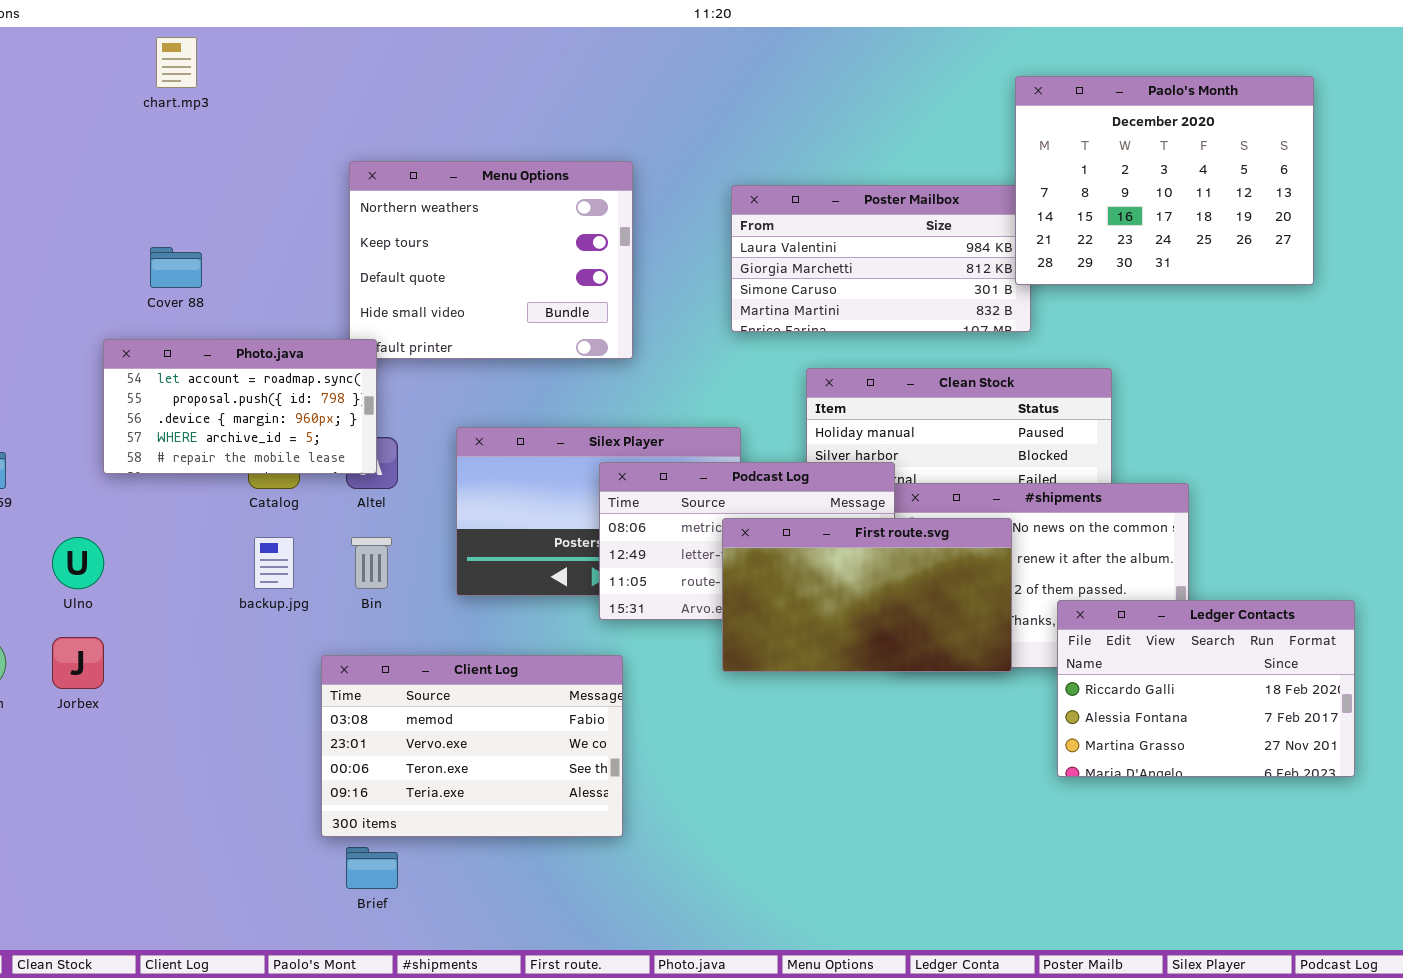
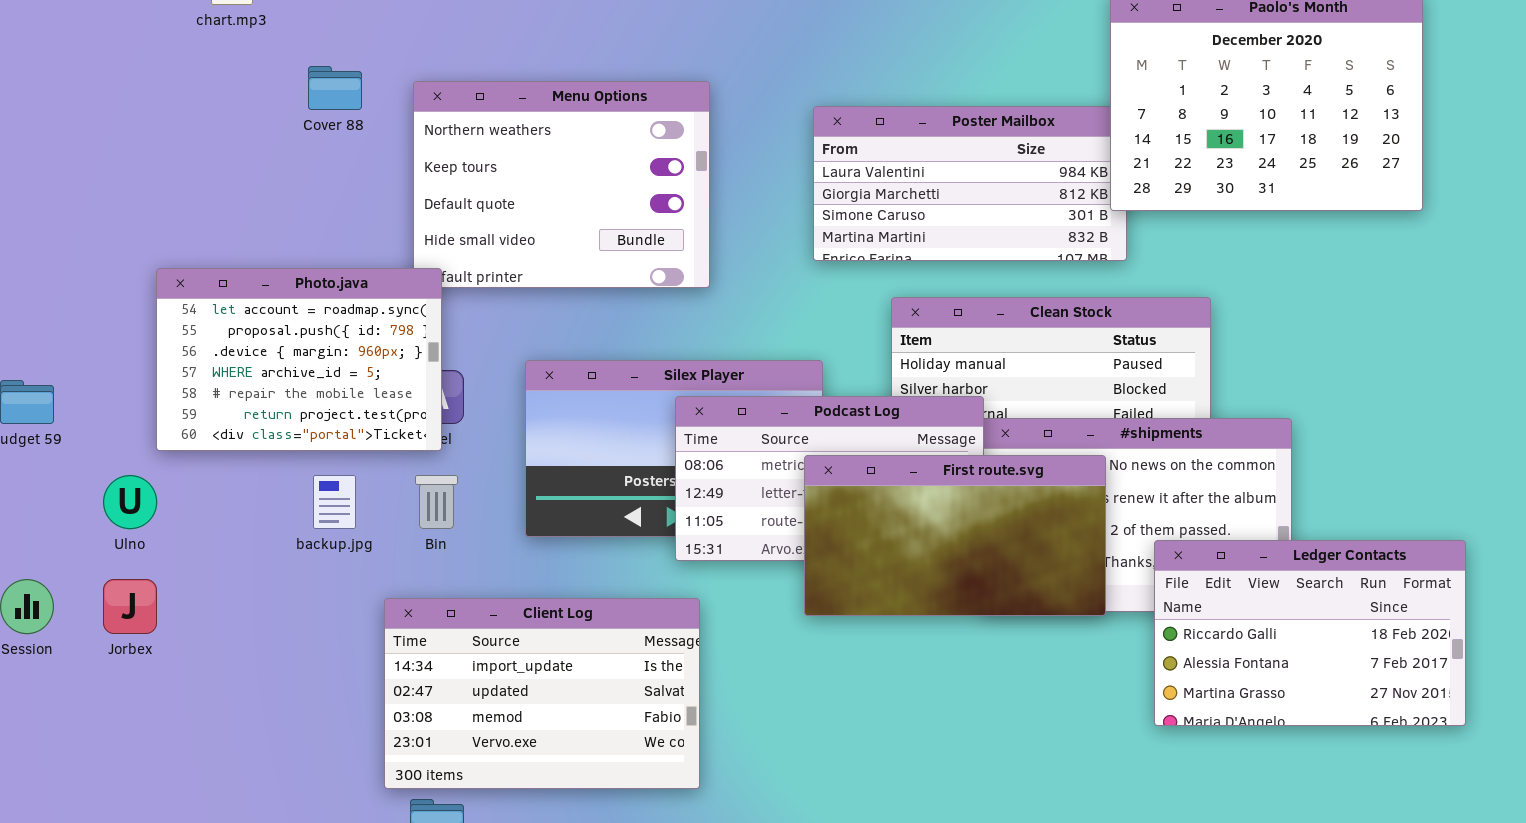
Cover 88: [150,247,202,288] -> [308,66,362,110], moved
Photo.java: [103,339,377,474] -> [156,268,442,451], resized
Client Log: [321,655,623,837] -> [384,598,700,789], scrolled up 2 rows

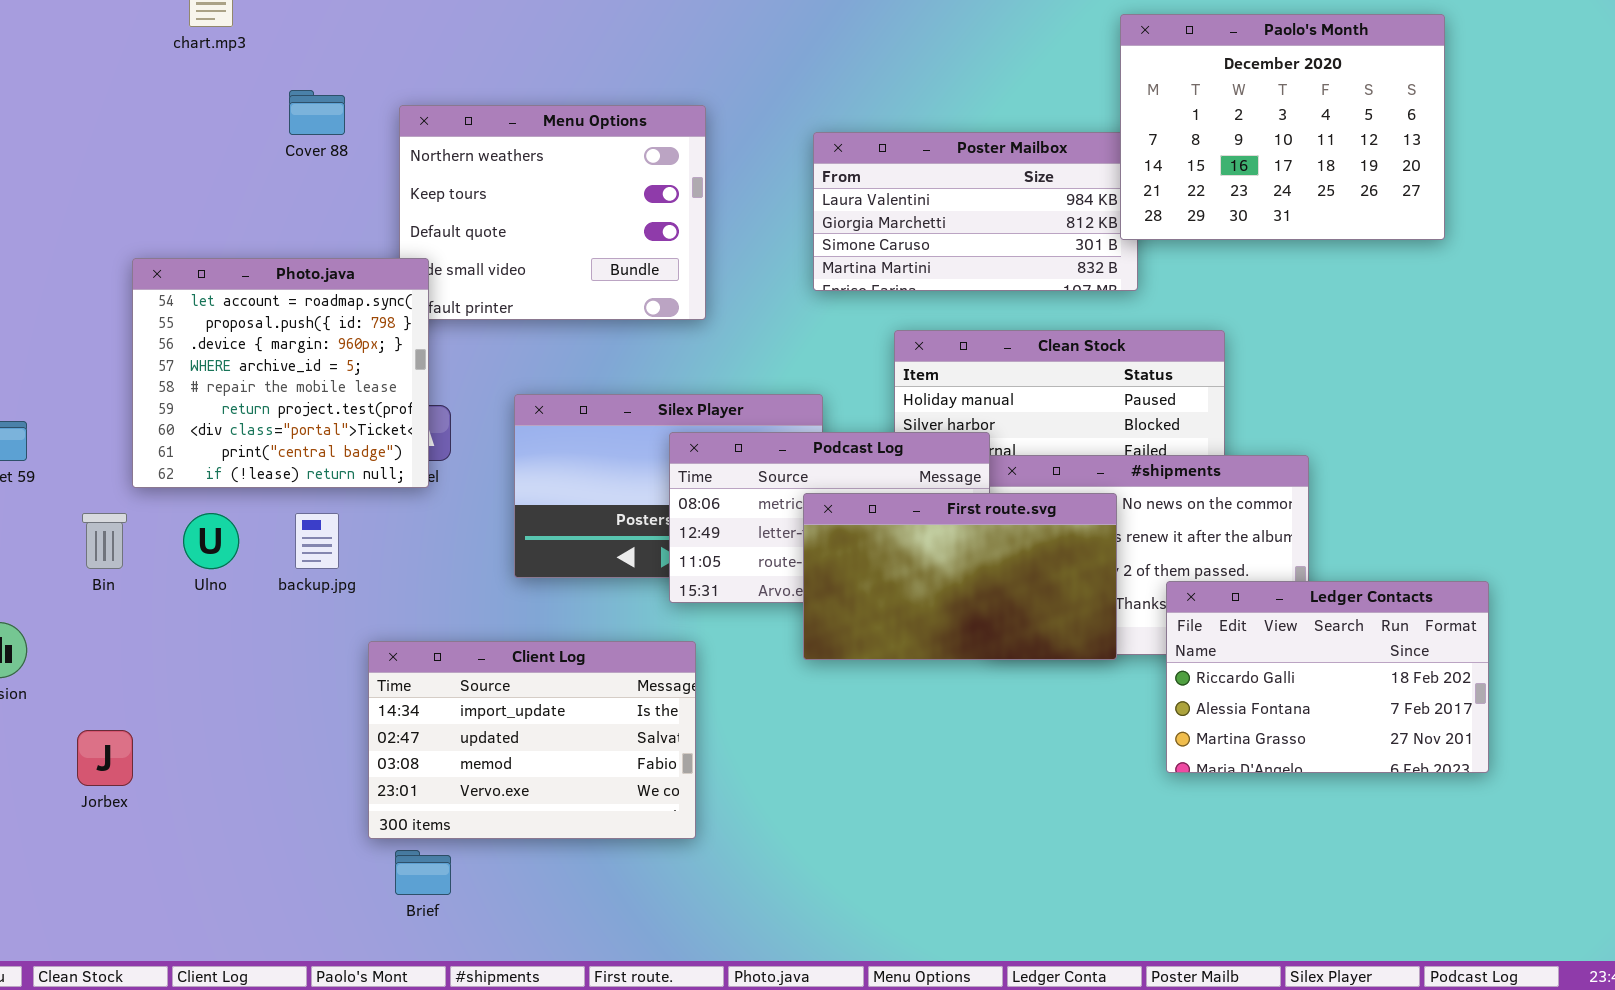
Photo.java: [156,268,442,451] -> [132,258,429,488], resized
Ulno: [103,475,157,529] -> [183,513,239,569], moved
Bin: [415,475,458,529] -> [82,513,127,569], moved
Jorbex: [103,579,157,634] -> [77,730,133,786], moved

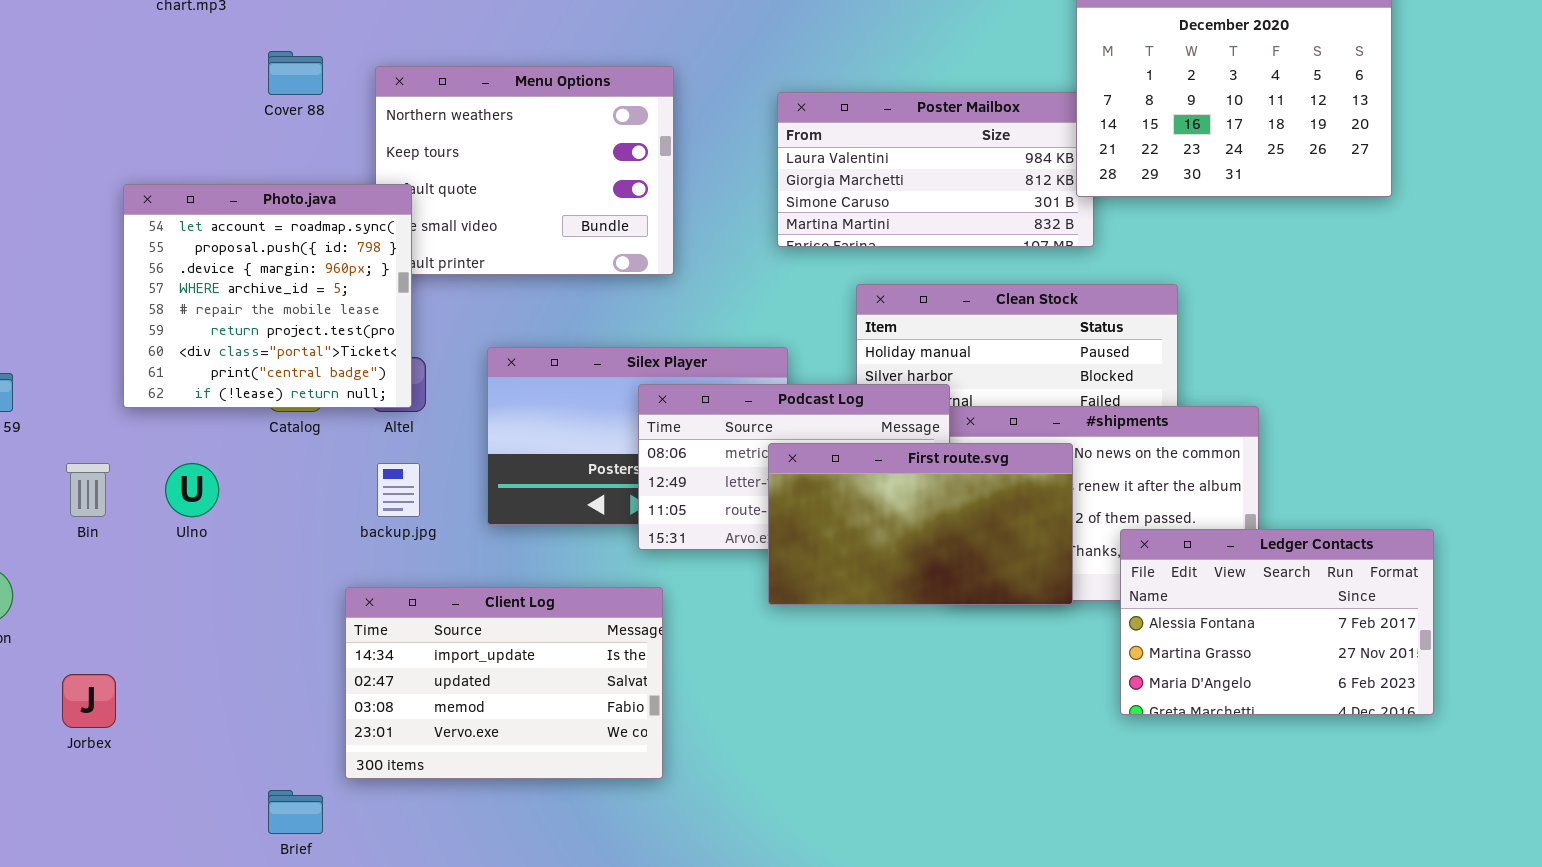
Photo.java: [132,258,429,488] -> [123,184,412,408], moved
backup.jpg: [295,513,339,569] -> [377,463,420,517], moved
Ledger Contacts: [1166,581,1489,773] -> [1120,529,1434,715], scrolled down 1 row
Brief: [395,850,451,895] -> [268,790,323,834], moved

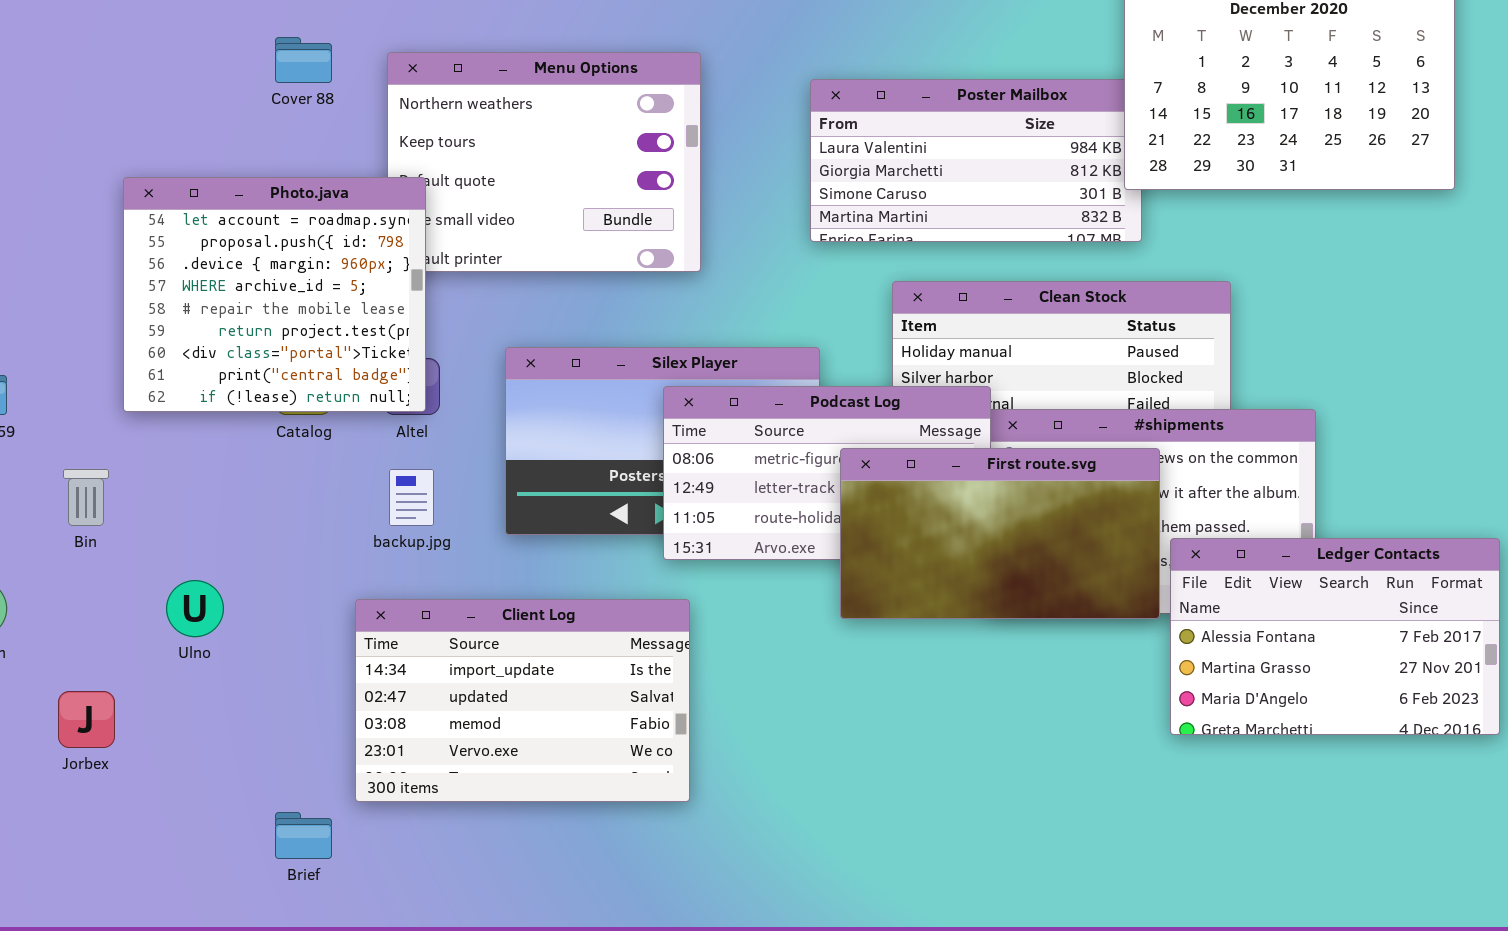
First route.svg: [768,443,1073,605] -> [840,448,1160,619], moved
Ulno: [165,463,219,517] -> [166,580,224,637], moved

